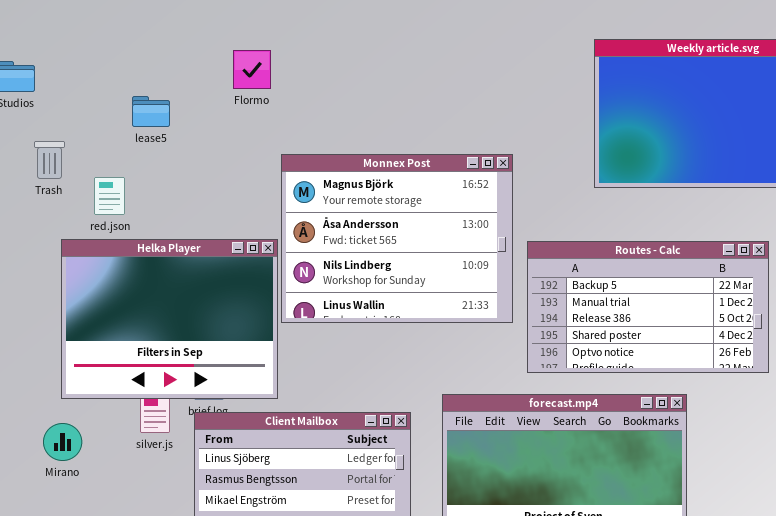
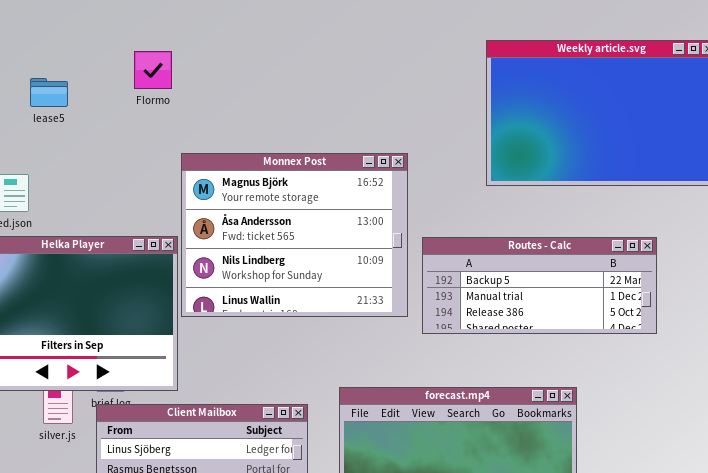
lease5: [132,96,170,127] -> [30,78,68,107], moved
Routes - Calc: [527,241,769,373] -> [422,237,657,334], resized

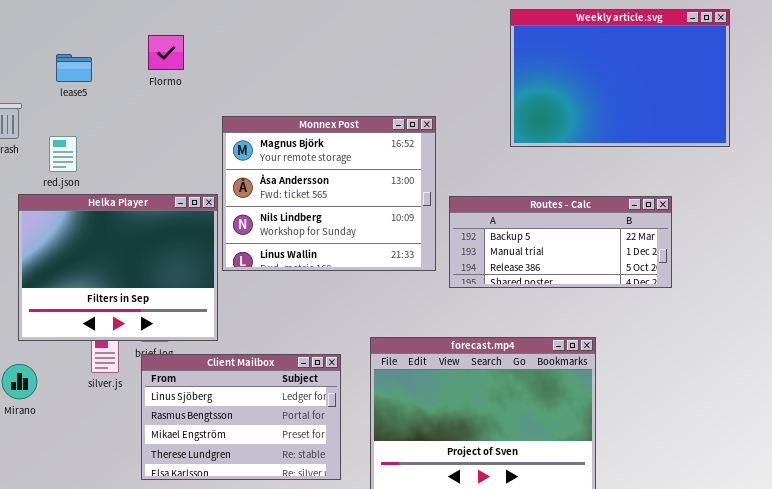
Flormo: [134,51,172,89] -> [148,35,184,70], moved
lease5: [30,78,68,107] -> [56,54,92,82], moved

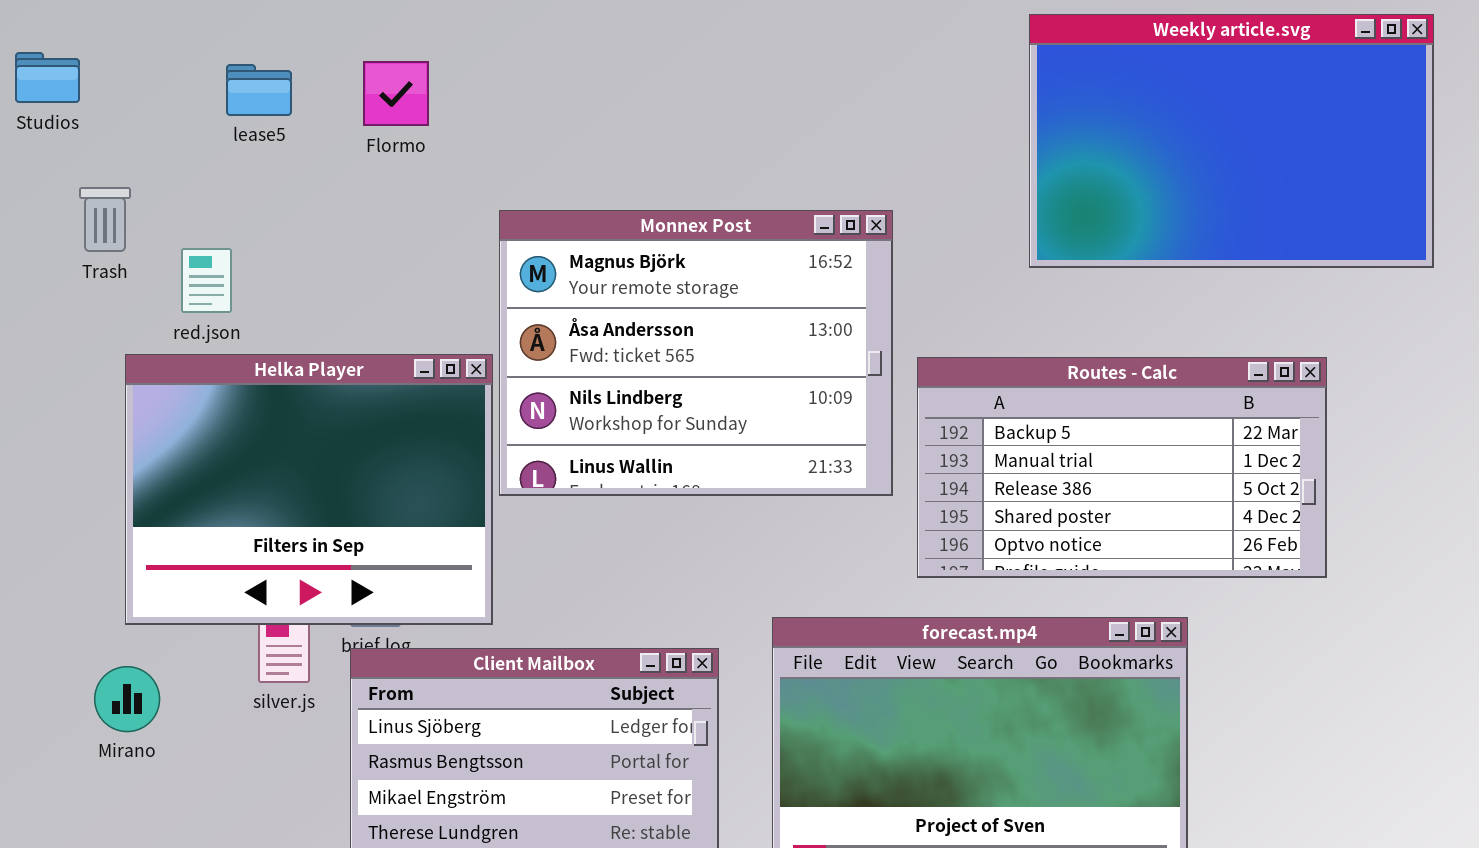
lease5: [56,54,92,82] -> [226,64,292,116], moved
Routes - Calc: [449,196,672,288] -> [917,357,1327,578], resized

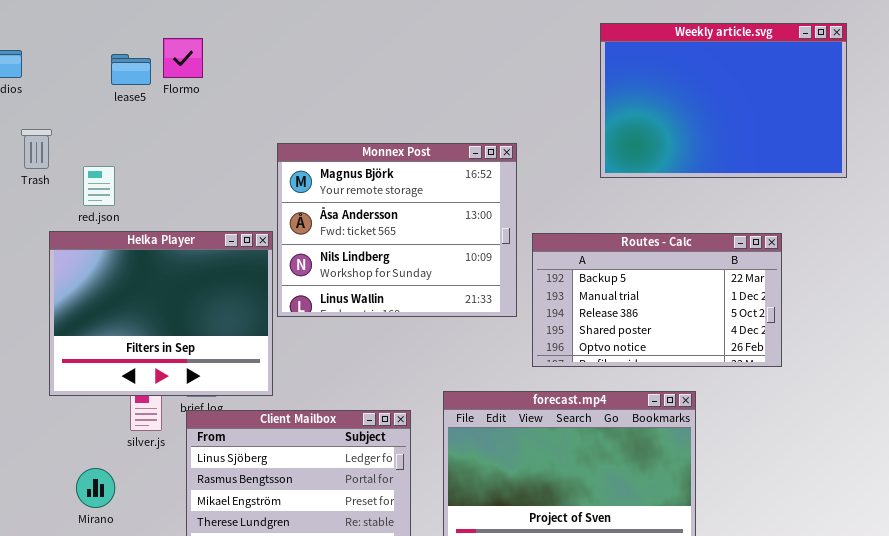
Flormo: [363,61,429,126] -> [163,38,203,78], moved
Mirano: [94,666,160,732] -> [76,468,115,508], moved

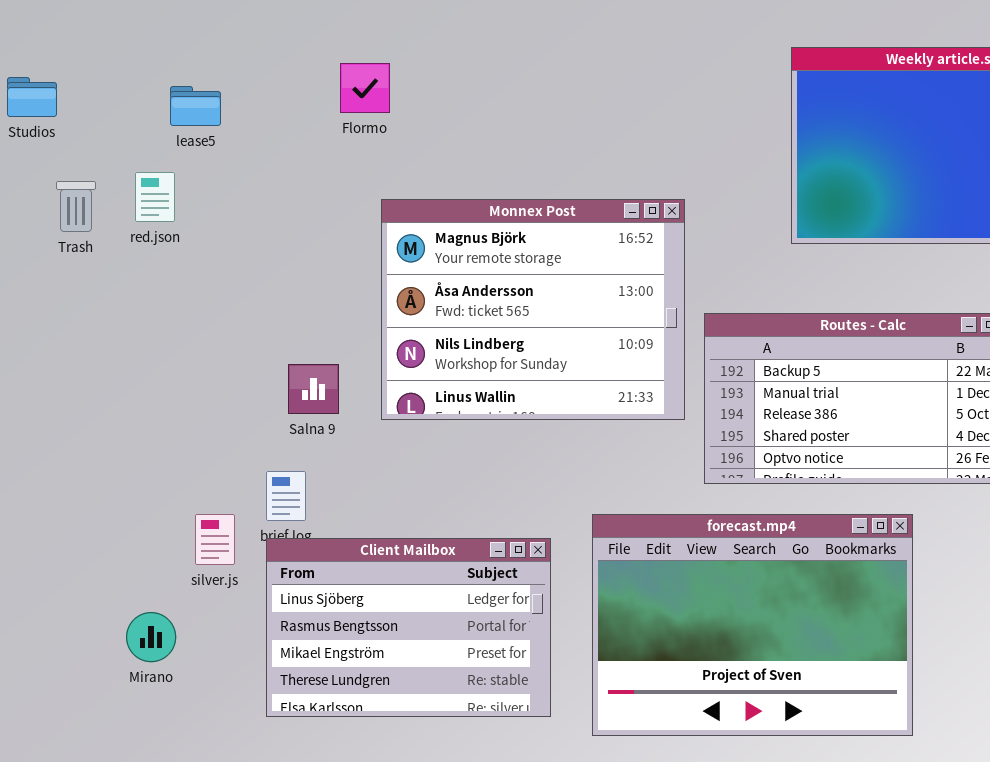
Flormo: [163,38,203,78] -> [340,63,390,113], moved
red.json: [83,166,115,206] -> [135,172,175,222], moved
Helka Player: [49,231,273,396] -> none, closed

